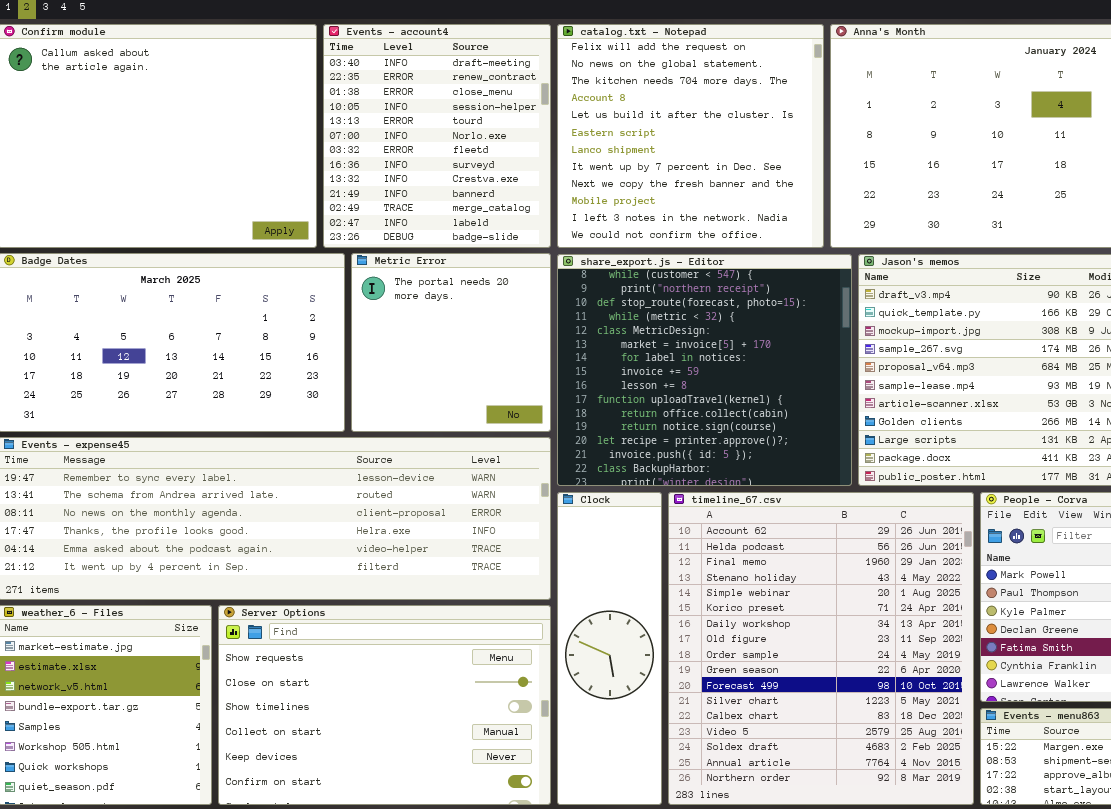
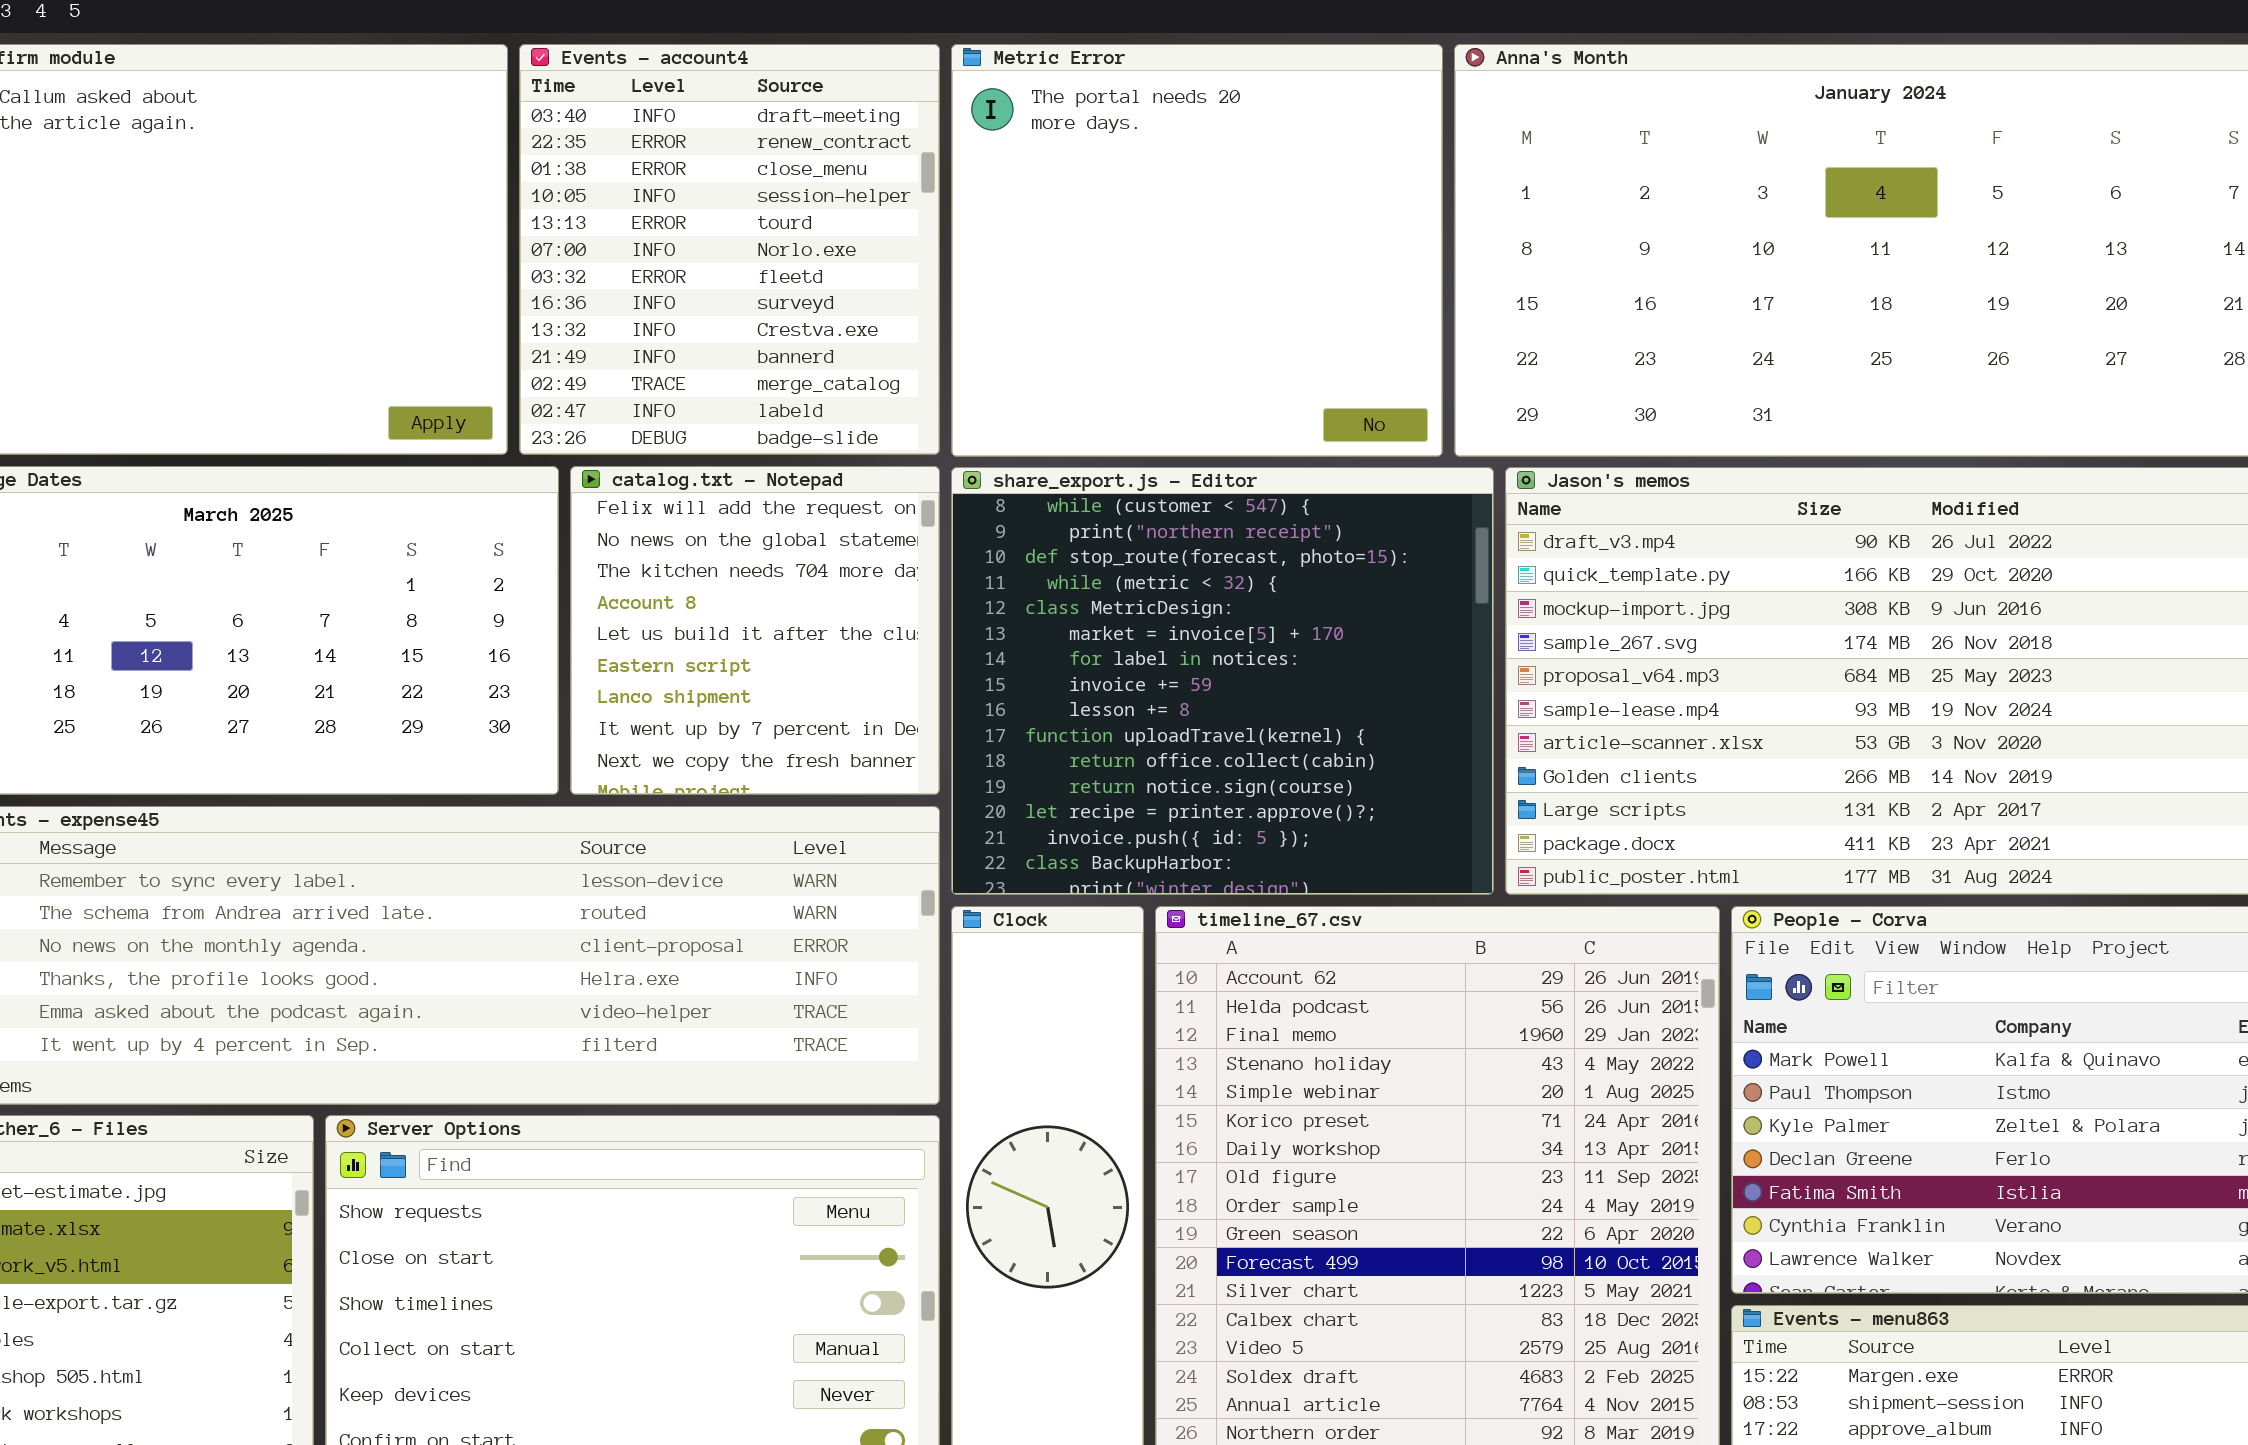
catalog.txt - Notepad: [557,24,824,248] -> [570,466,940,795], moved, resized
Metric Error: [351,253,551,432] -> [951,44,1443,457], moved, resized

